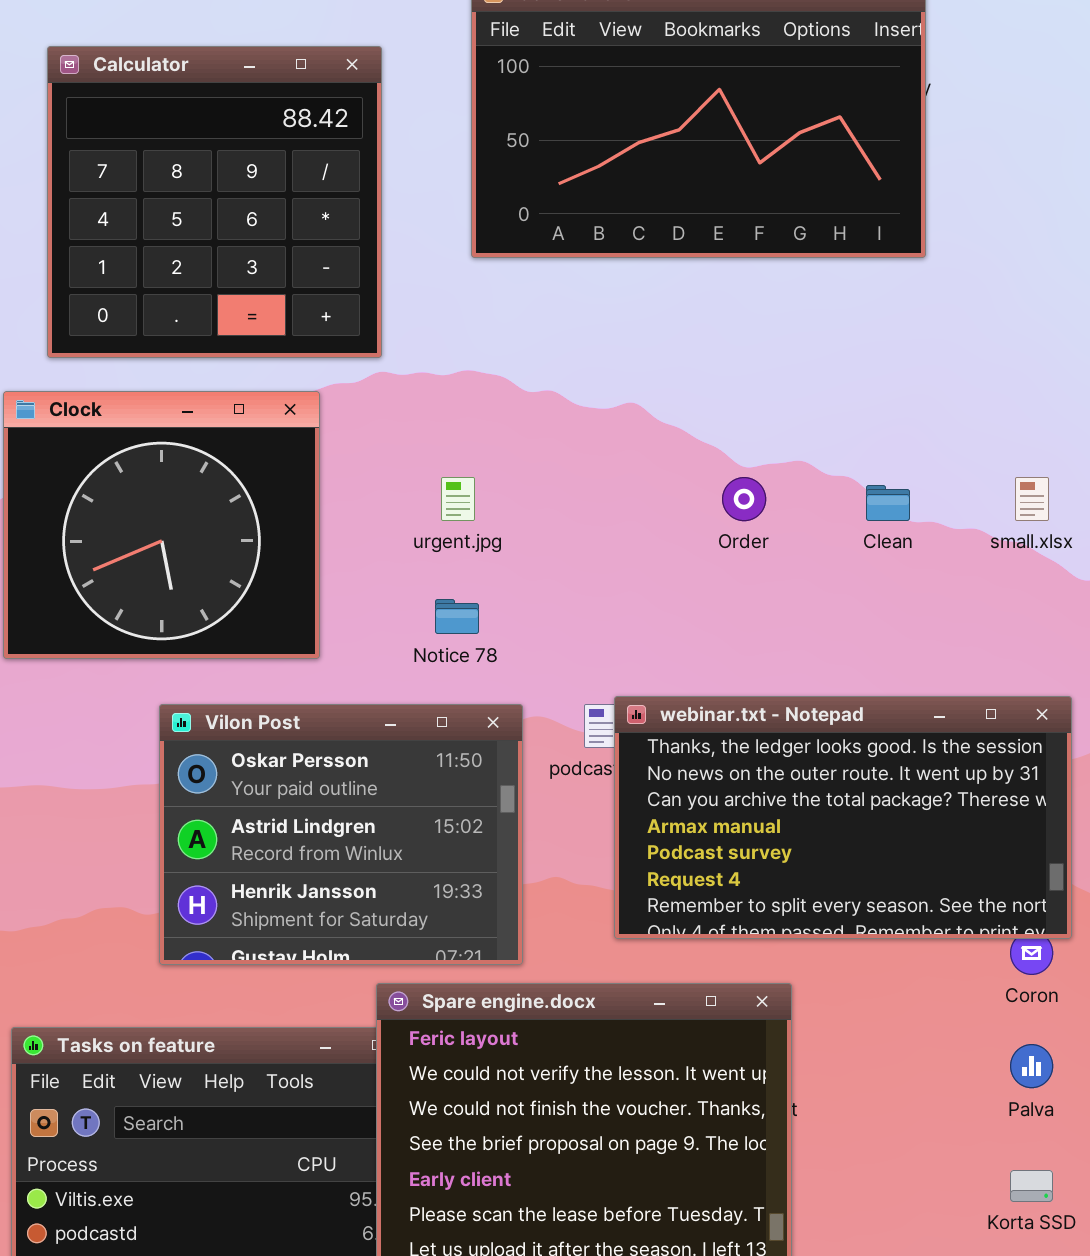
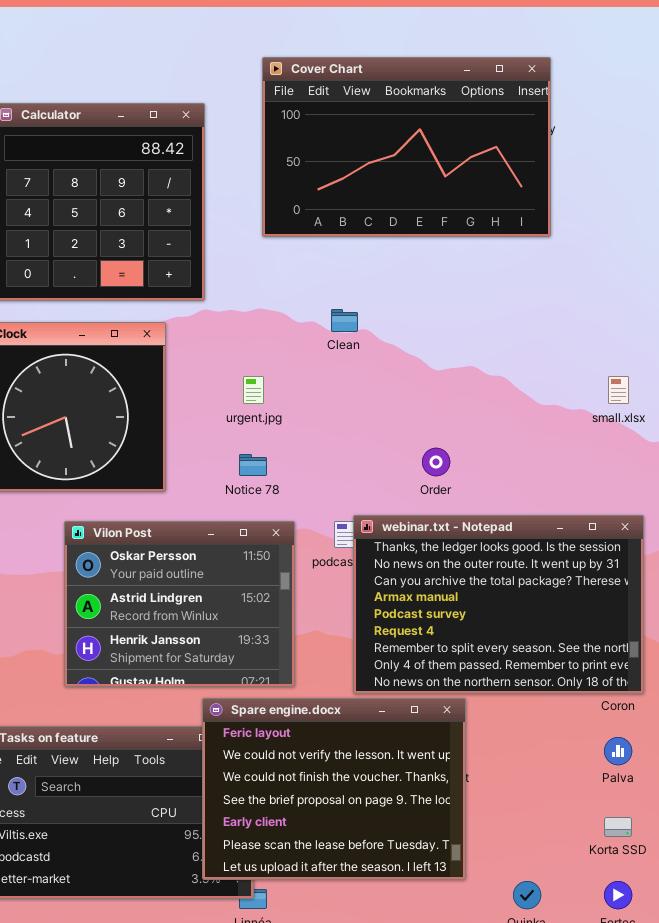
Order: [722,477,766,521] -> [422,448,450,476], moved
Clean: [866,485,910,521] -> [331,309,358,332], moved
webinar.txt - Notepad: [614,696,1072,939] -> [353,515,644,694], resized

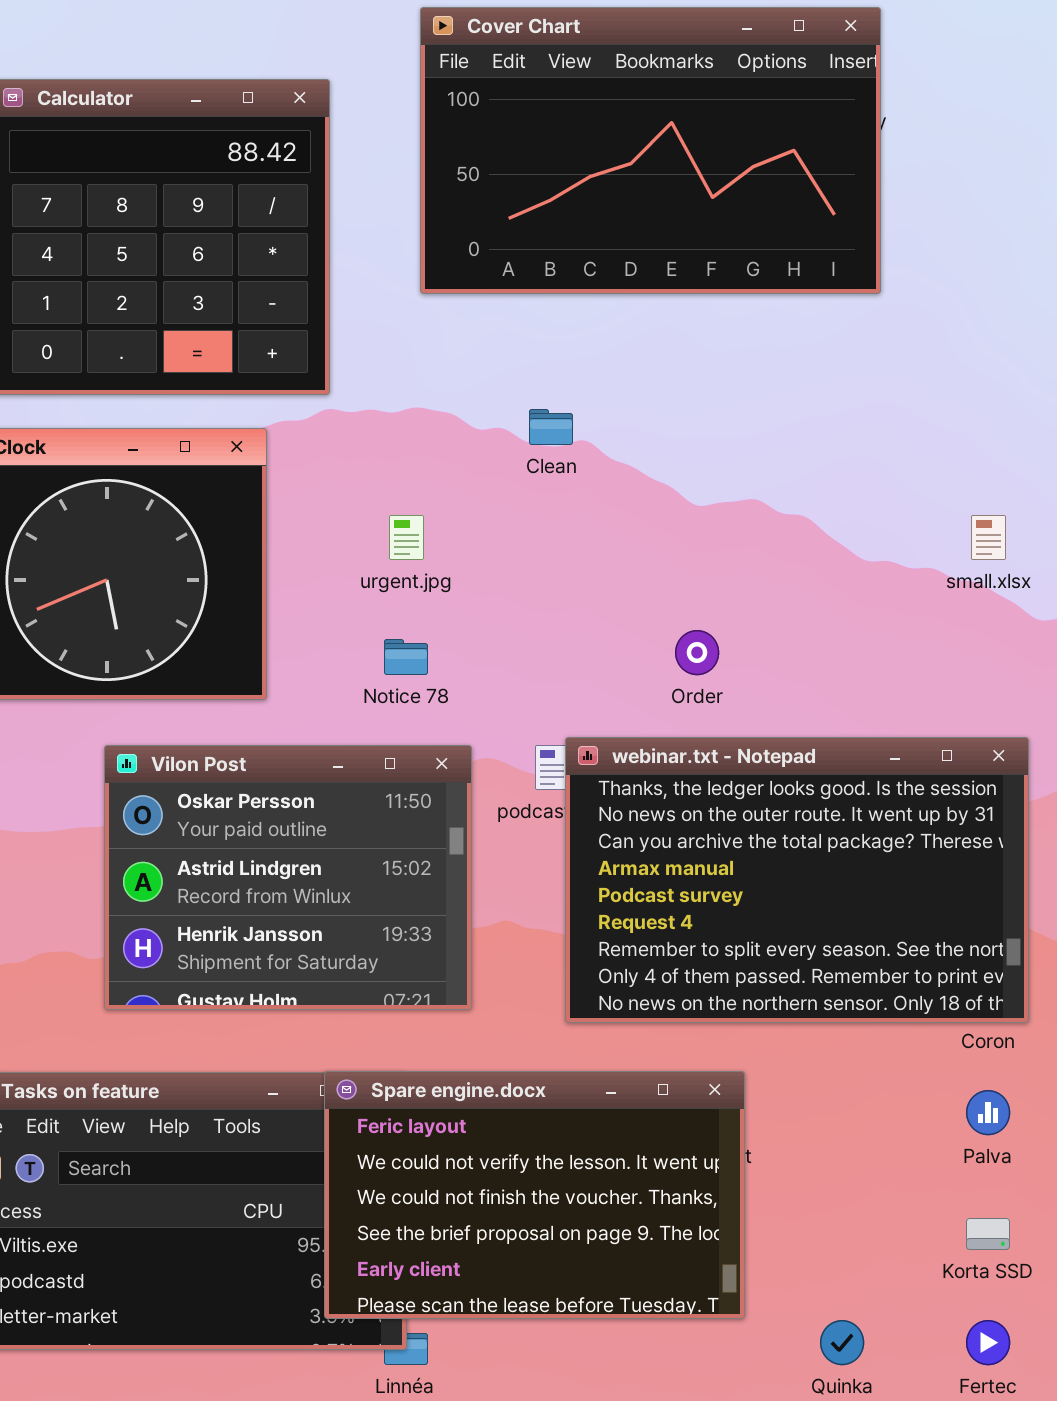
Spare engine.docx: [202,698,466,880] -> [324,1071,745,1319], resized

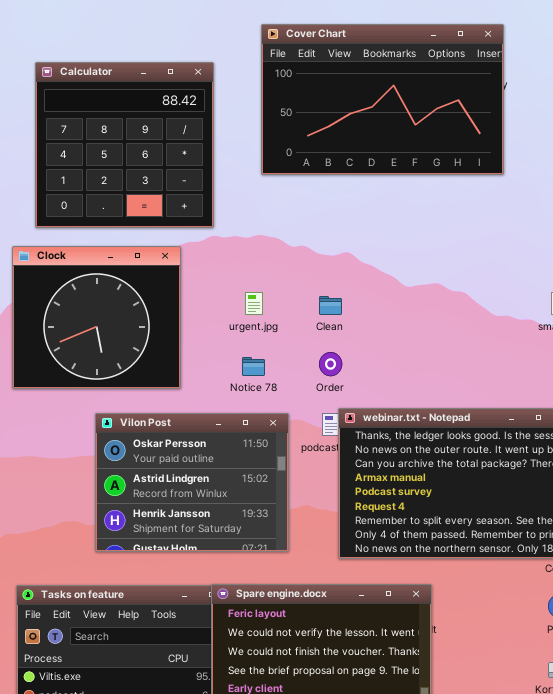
Clean: [529,409,573,445] -> [319,296,342,315], moved
Order: [675,630,719,675] -> [319,352,342,376], moved

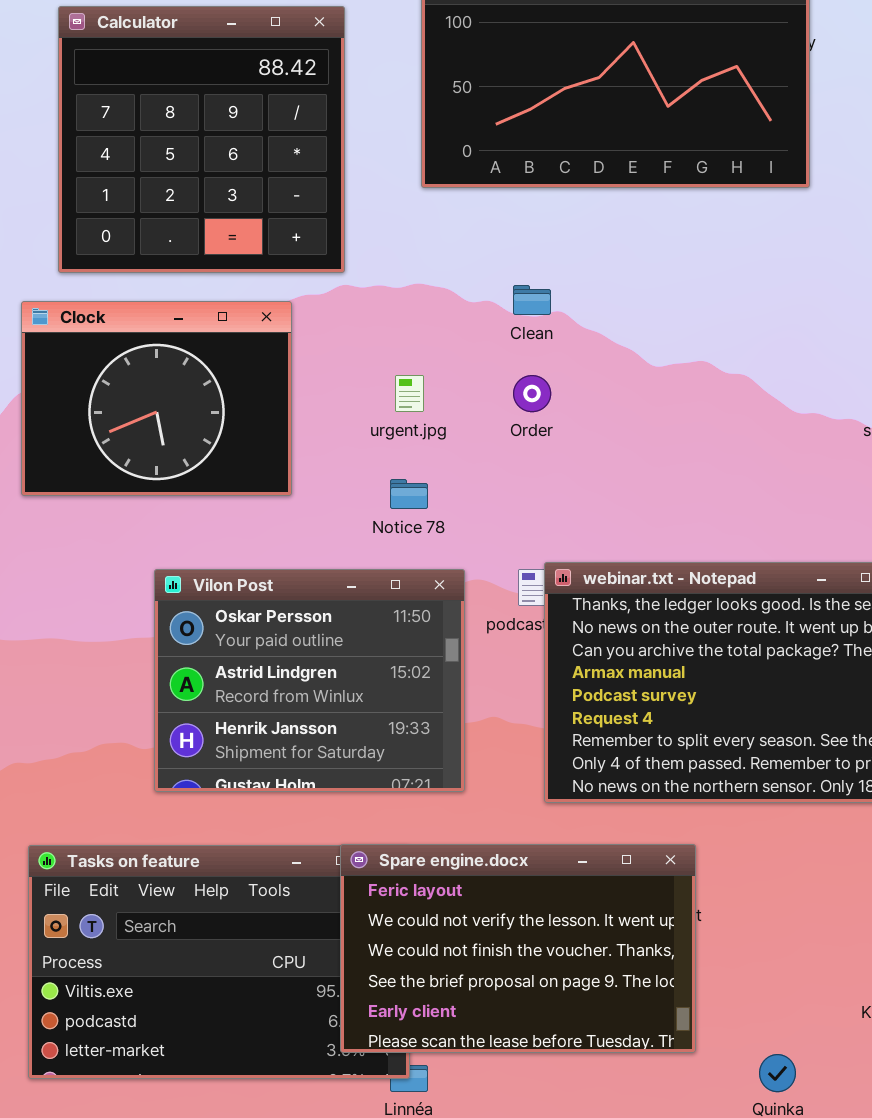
Clock: [12,246,181,389] -> [21,301,292,496], resized
Clean: [319,296,342,315] -> [513,285,551,315], moved
Order: [319,352,342,376] -> [513,375,551,412], moved

